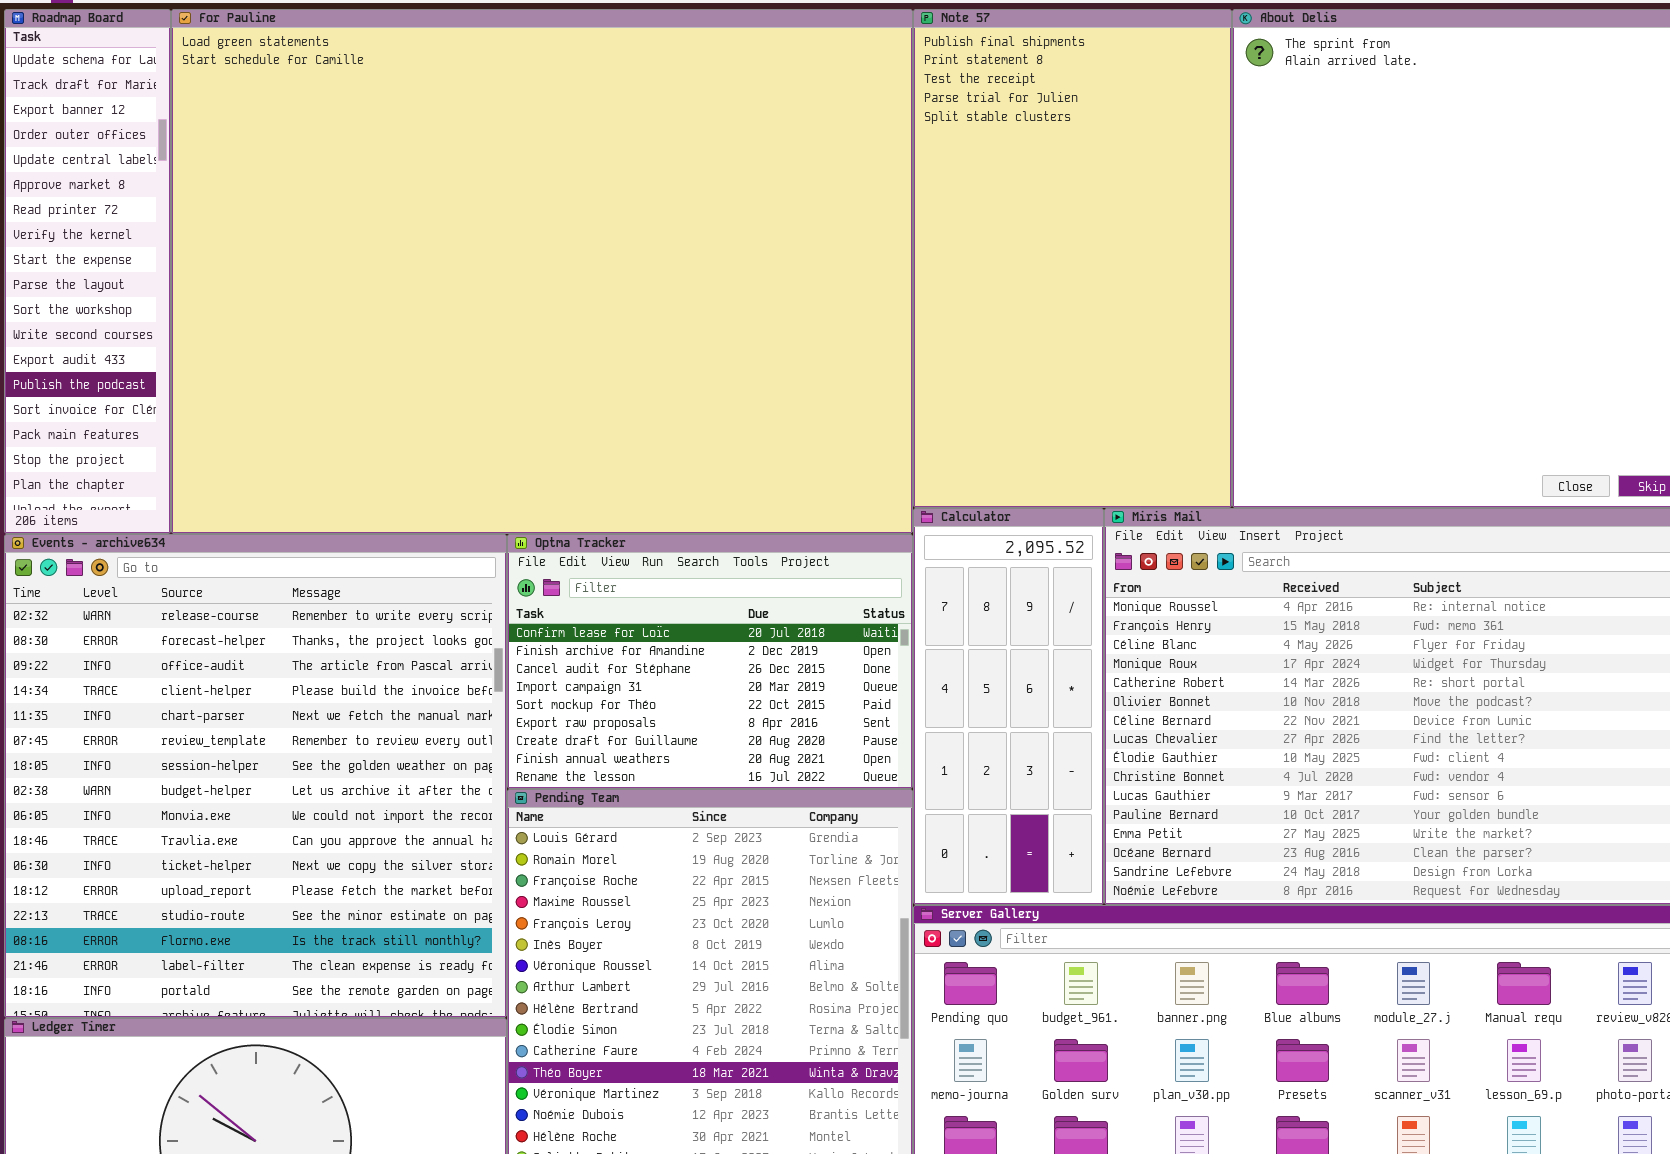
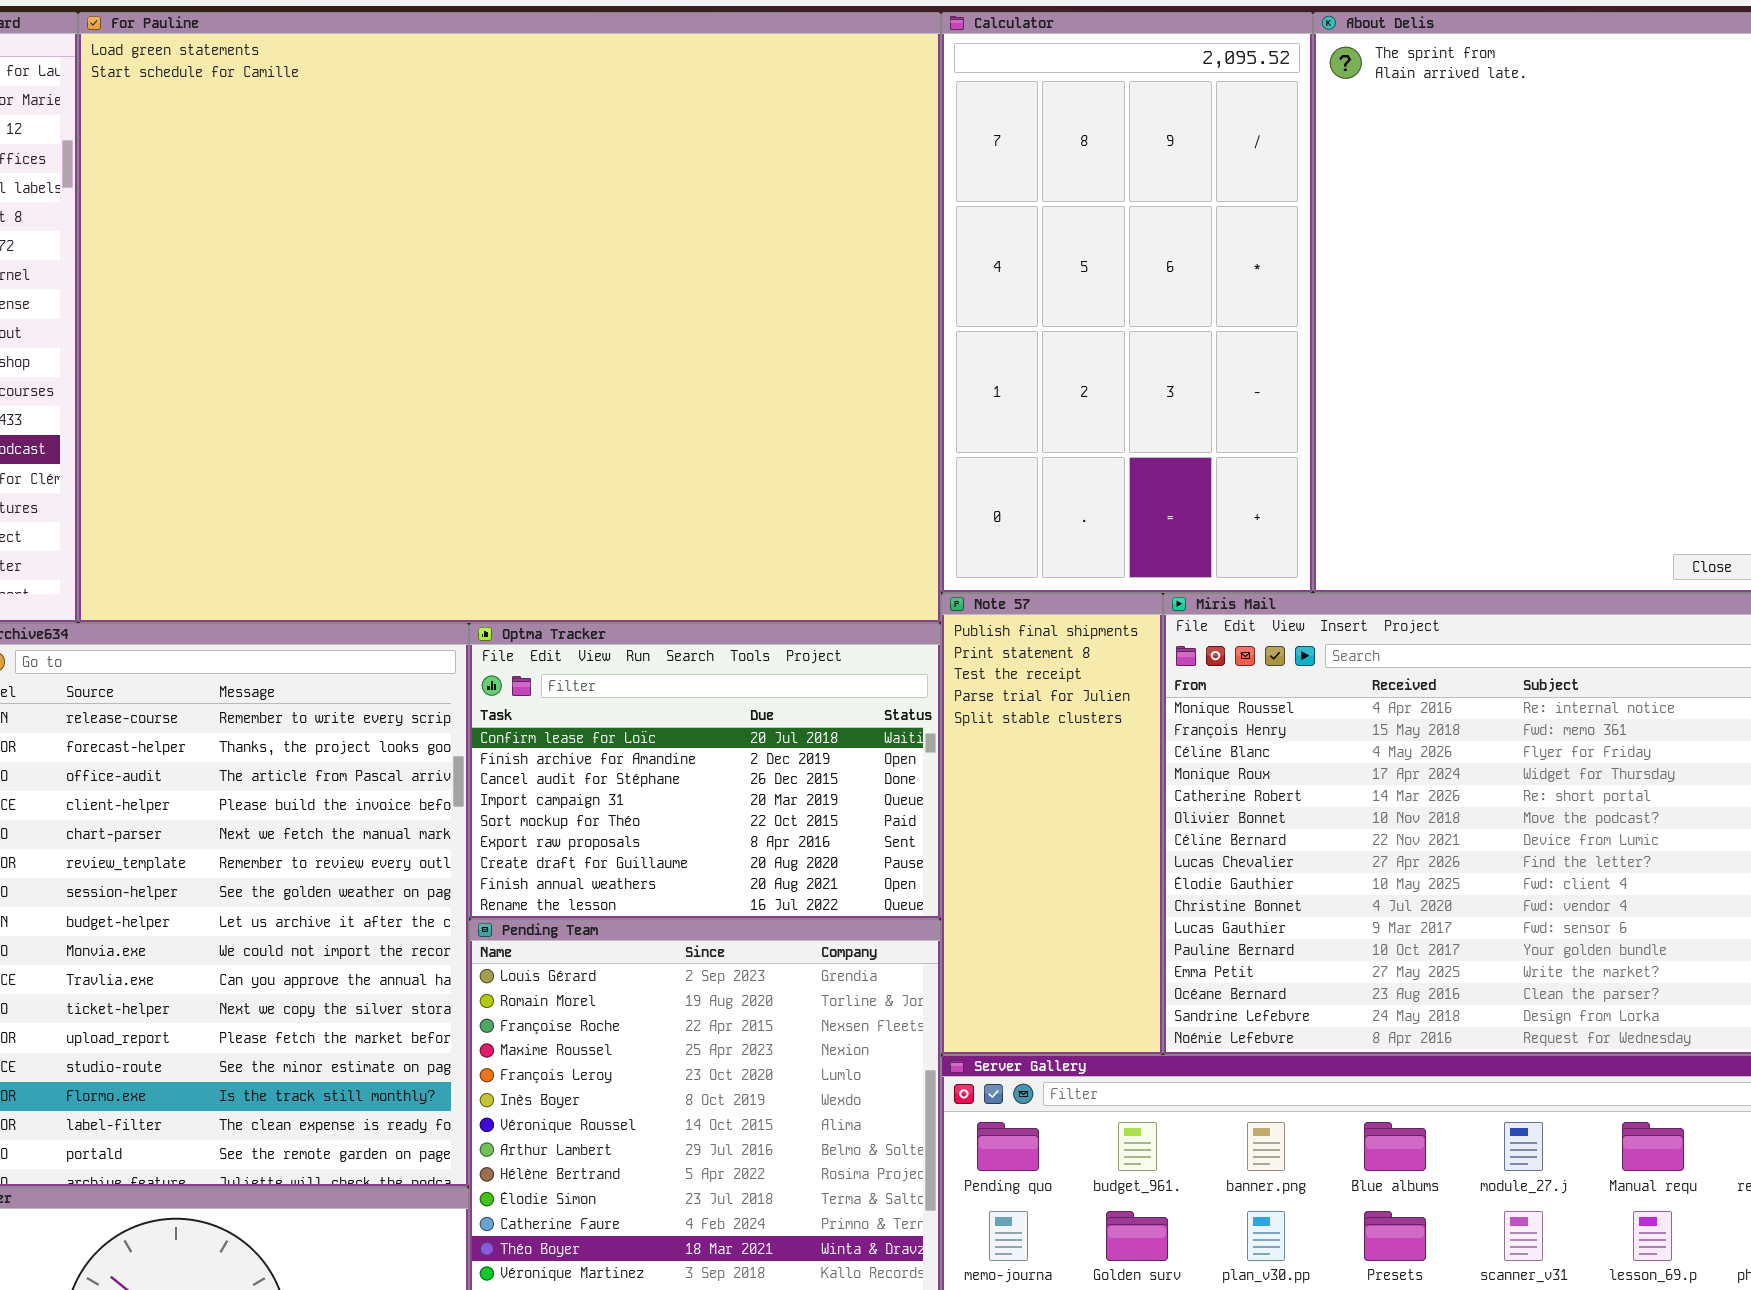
Note 57: [913,9,1232,508] -> [941,593,1163,1055], moved, resized
Calculator: [913,508,1104,905] -> [941,12,1313,593], moved, resized

